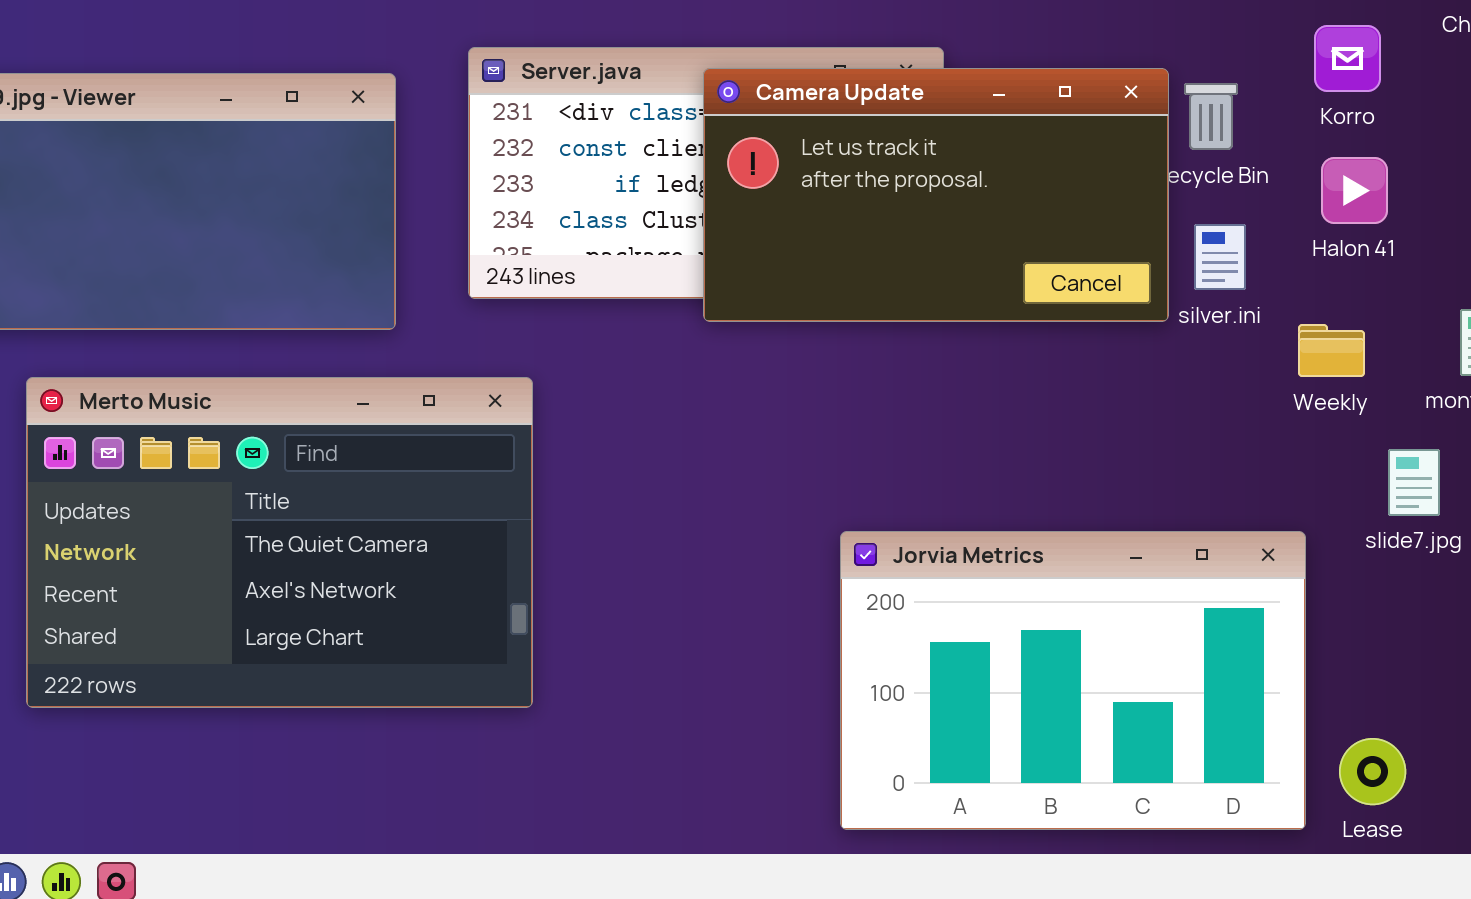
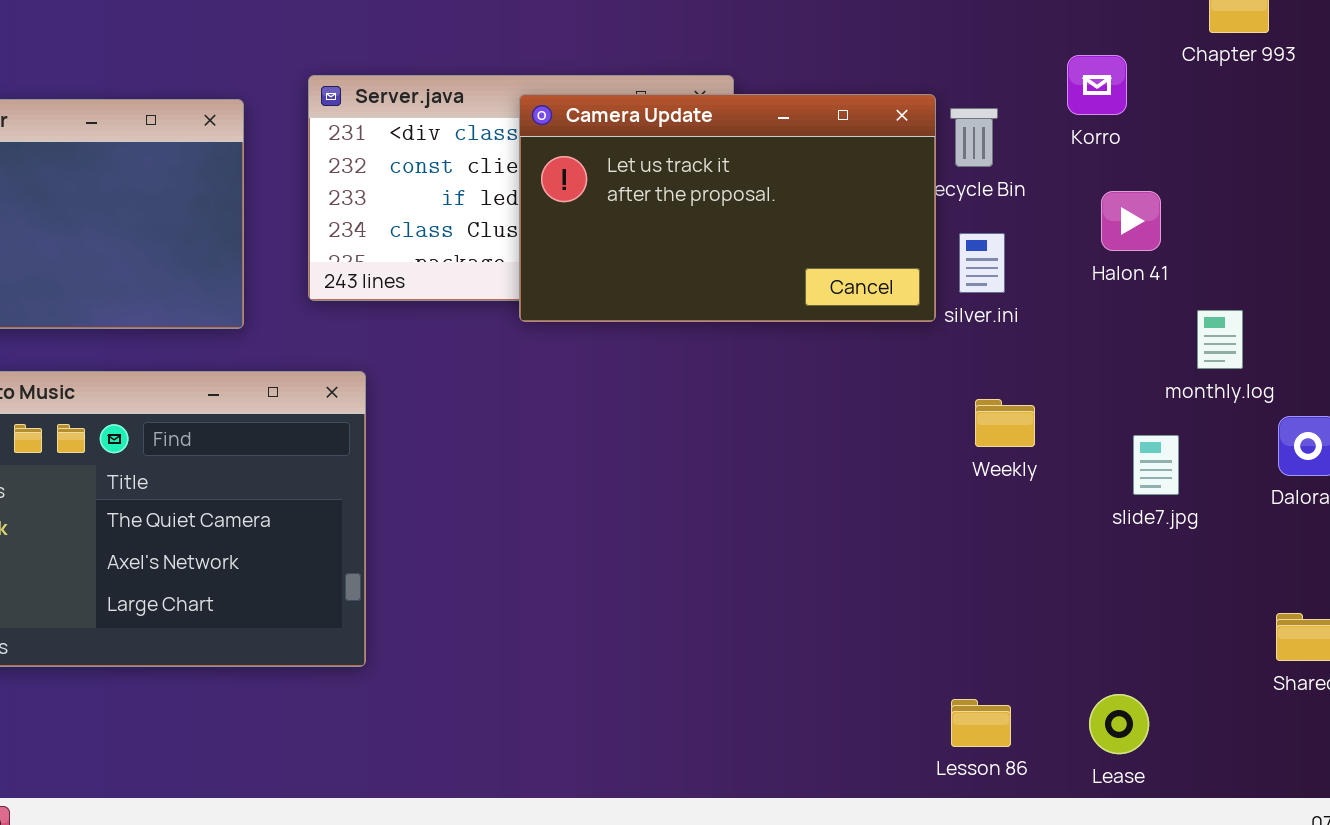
Halon 41: [1321,157,1388,224] -> [1101,191,1161,251], moved
Weekly: [1298,324,1365,377] -> [975,399,1035,447], moved
Jorvia Metrics: [840,531,1306,830] -> none, closed

